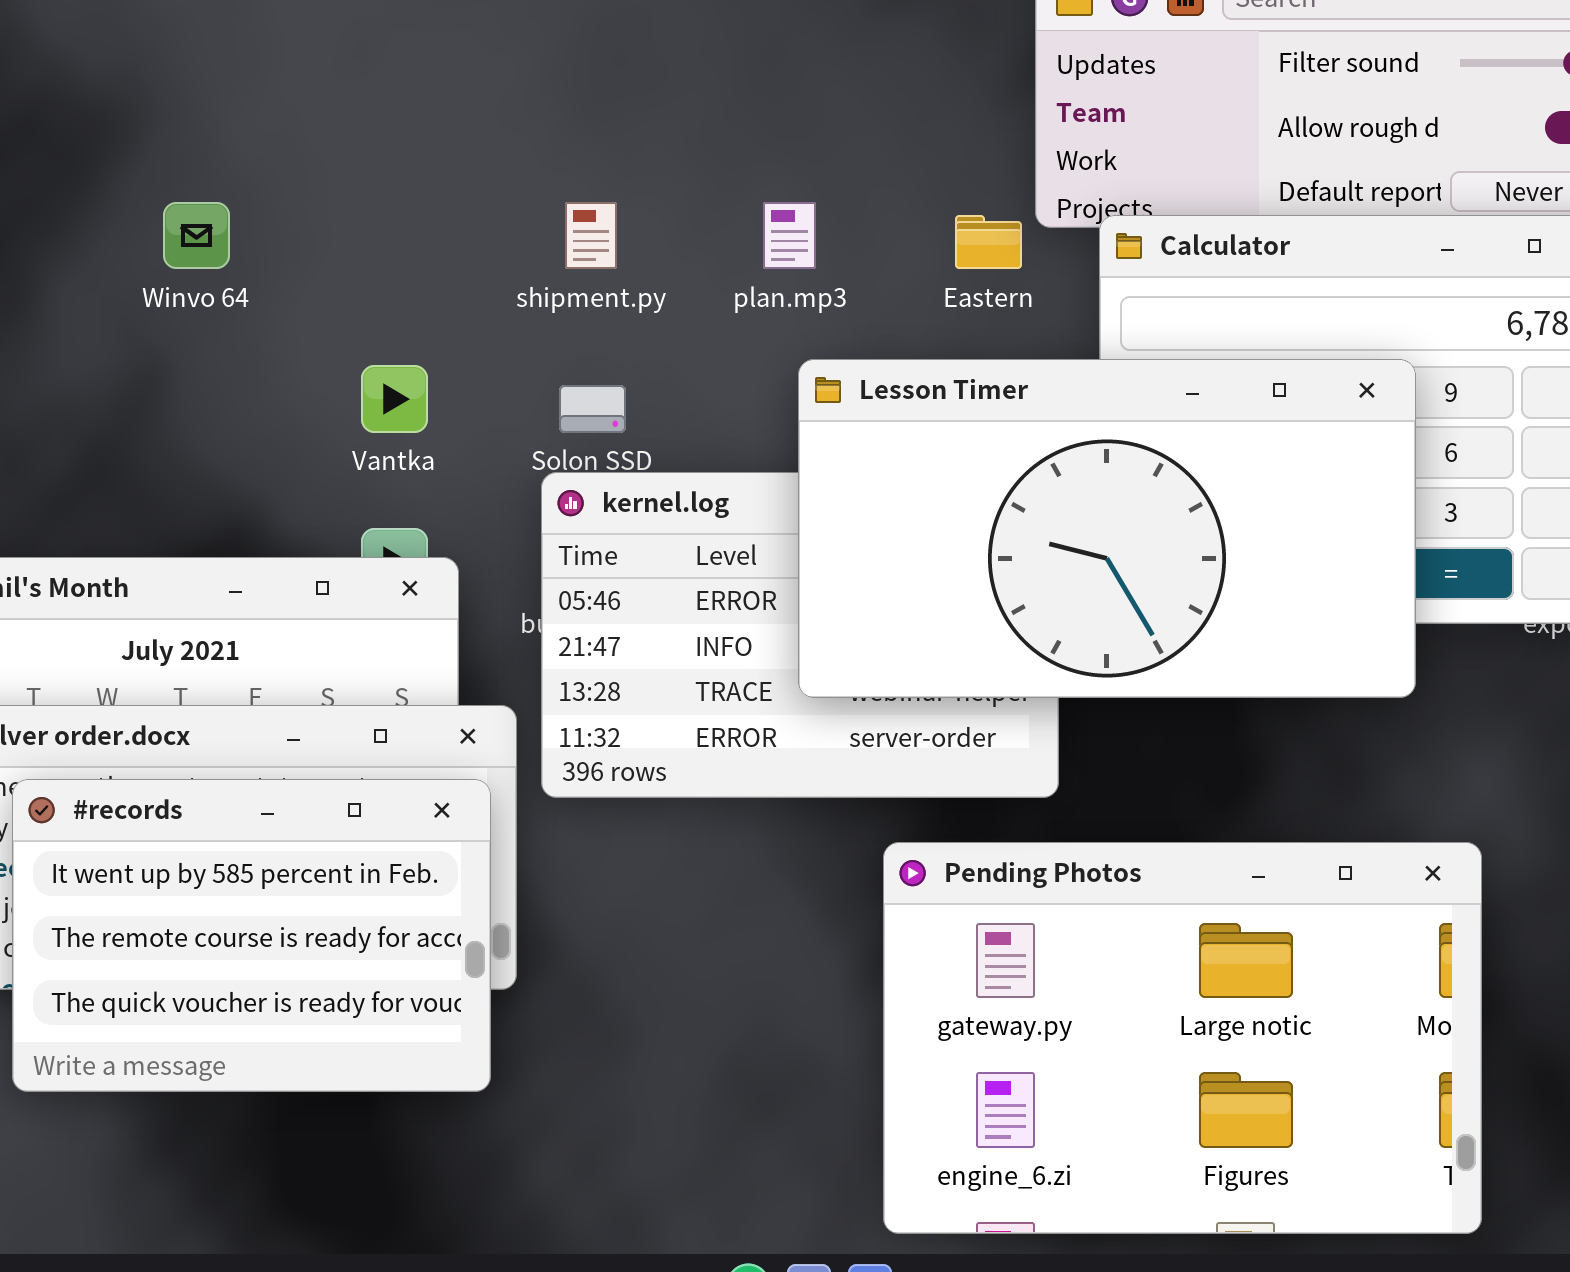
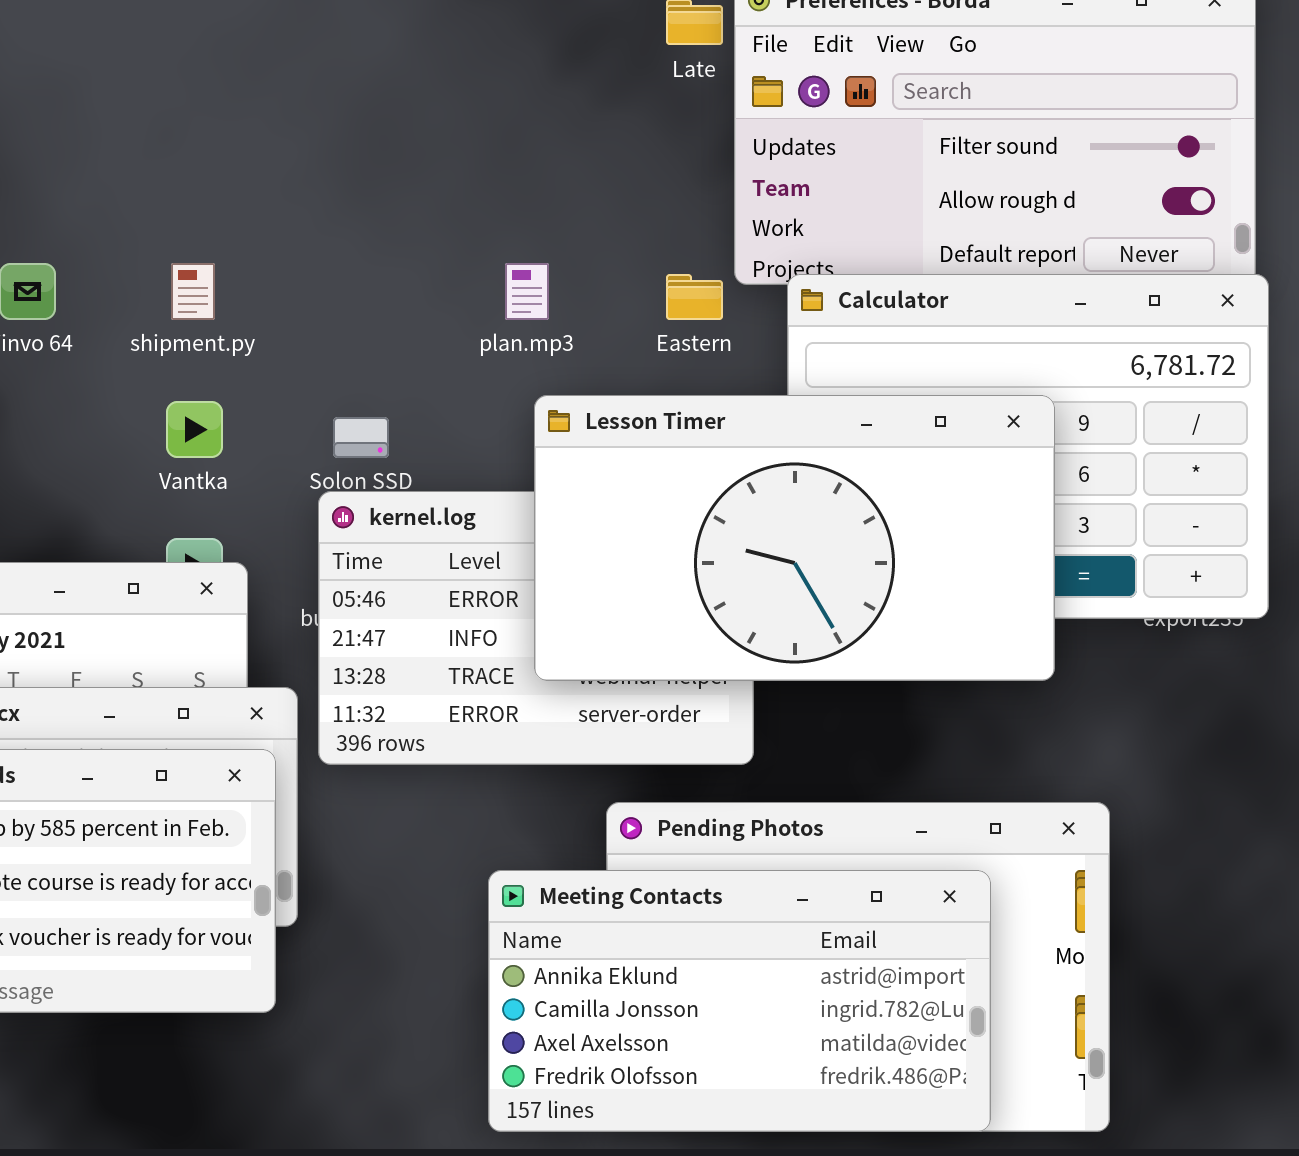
shipment.py: [565,202,617,269] -> [171,263,215,320], moved
Meeting Contacts: none -> [488,870,991,1132], opened

